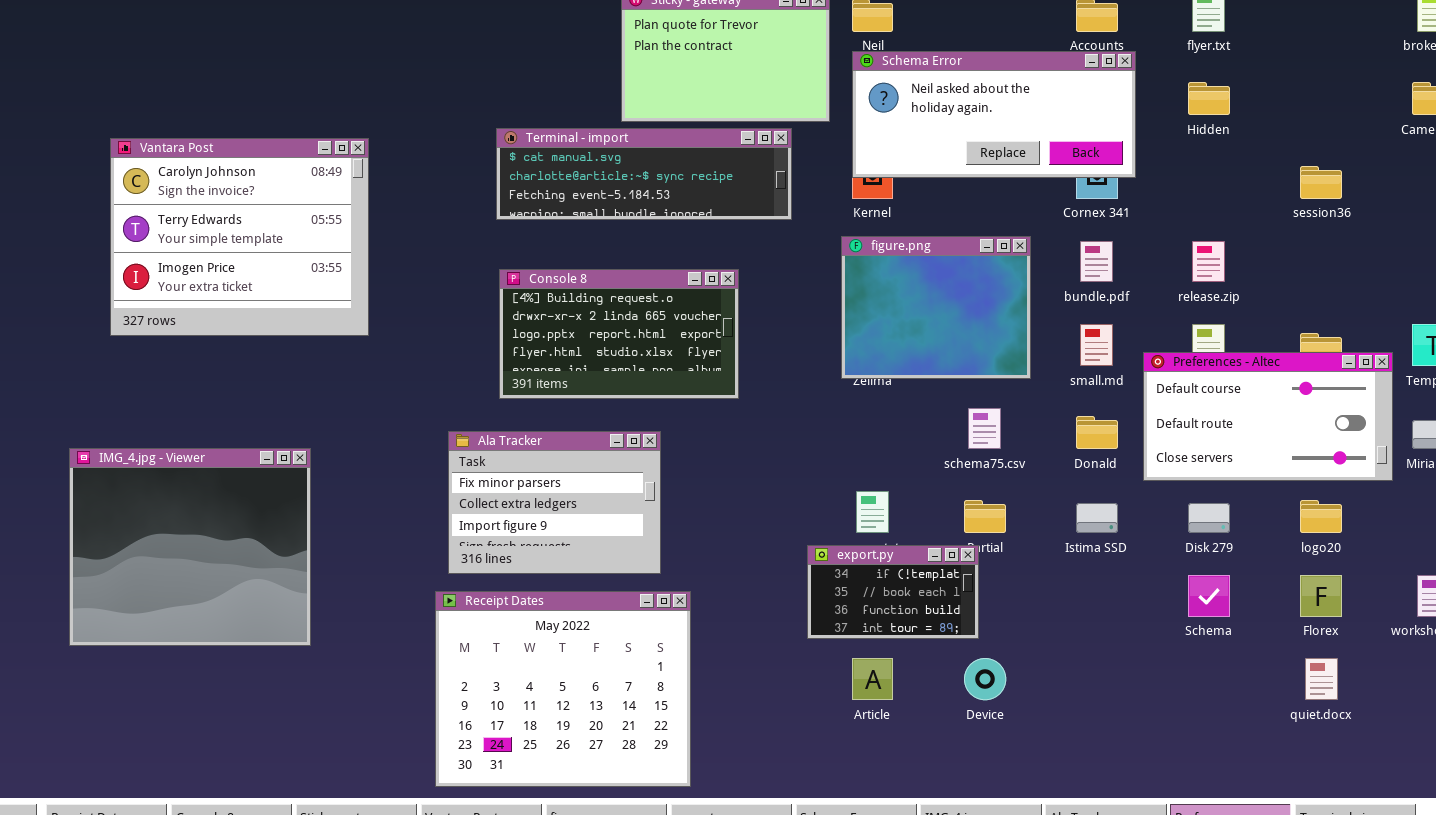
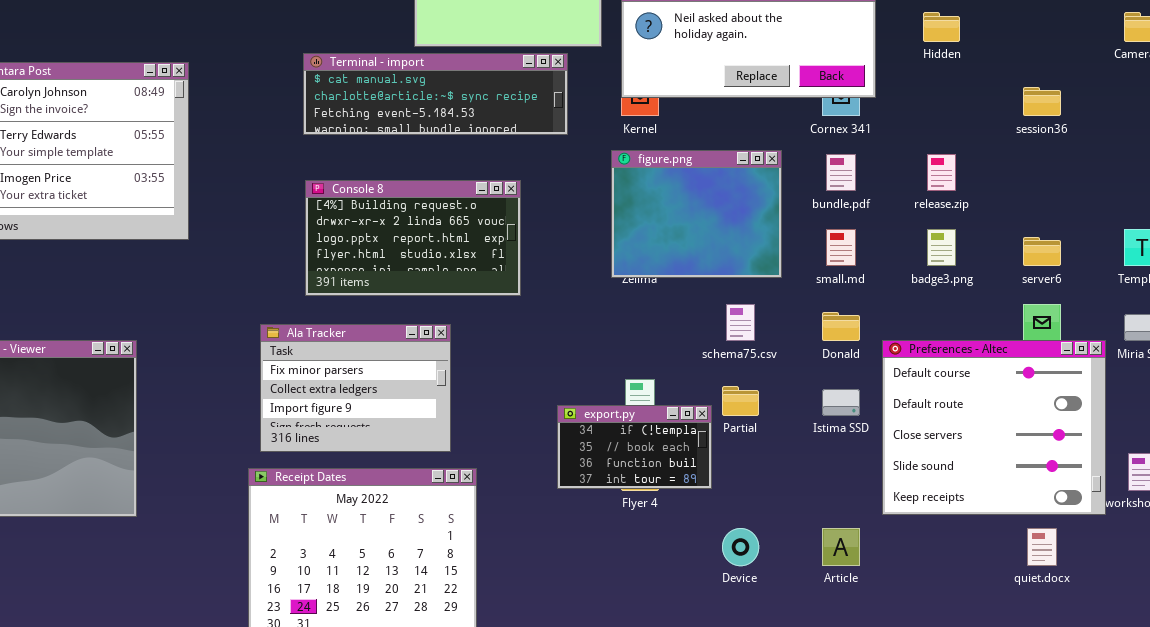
Preferences - Altec: [1143,352,1393,481] -> [882,340,1106,515], moved, resized
export.py: [807,545,979,639] -> [557,405,712,489], moved
Article: [852,658,893,700] -> [822,528,860,566], moved

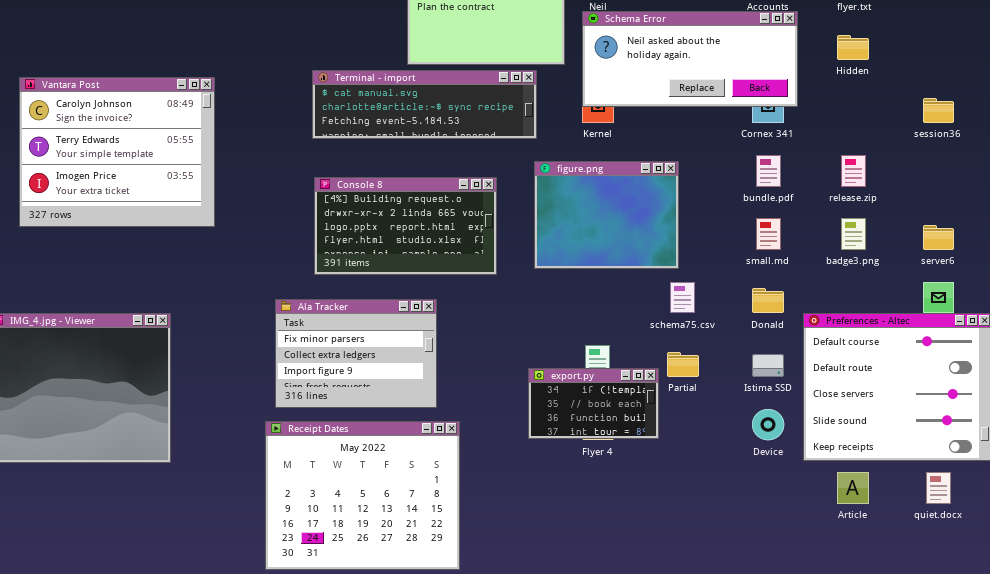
figure.png: [611,150,782,278] -> [534,161,679,269], moved
Device: [722,528,759,566] -> [752,409,784,440], moved
Article: [822,528,860,566] -> [837,472,869,504], moved

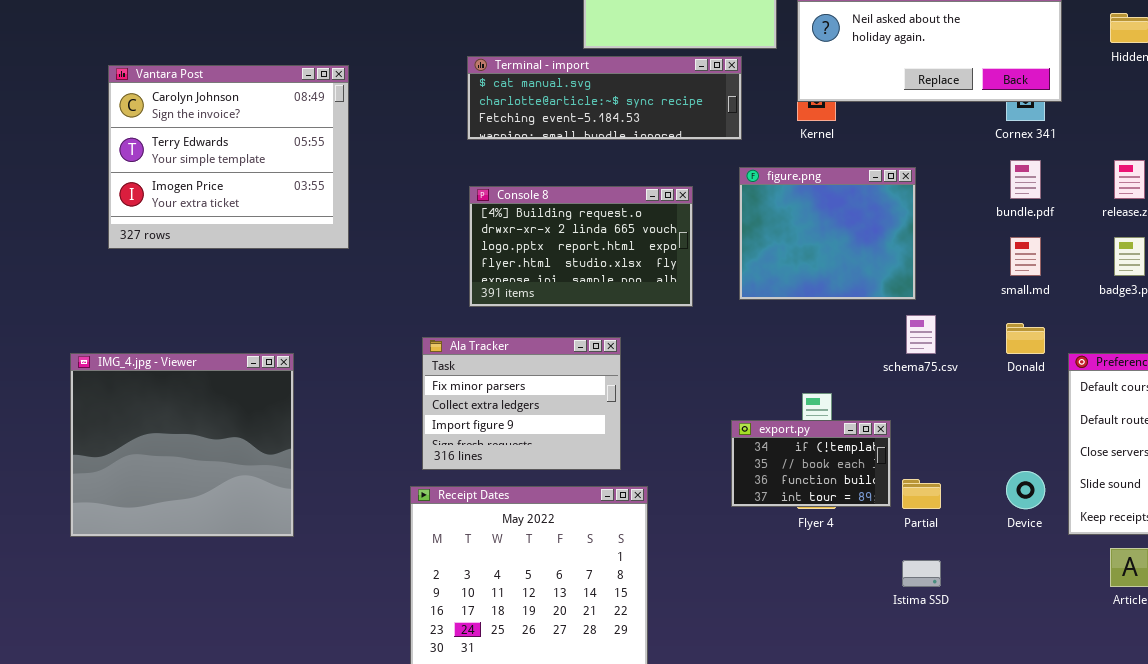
Partial: [667,352,699,377] -> [902,479,941,509], moved
Istima SSD: [752,354,784,377] -> [902,560,941,587], moved

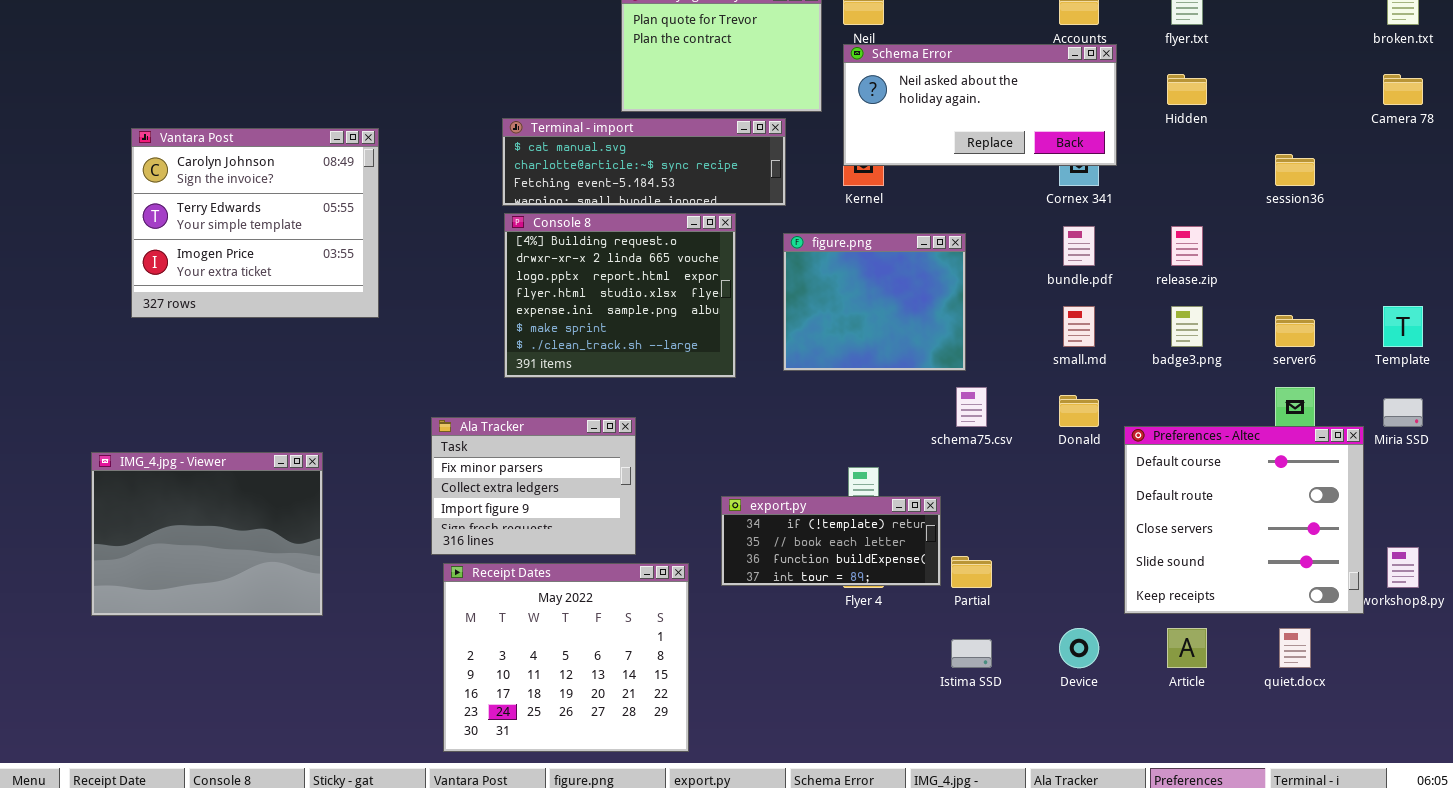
Console 8: [469,186,693,307] -> [504,213,736,378], resized
Ala Tracker: [422,337,621,470] -> [431,417,636,555], moved
IMG_4.jpg - Viewer: [70,353,294,537] -> [91,452,323,616], resized
export.py: [731,420,891,507] -> [721,496,941,586], resized
Device: [1006,471,1045,509] -> [1059,628,1099,668], moved

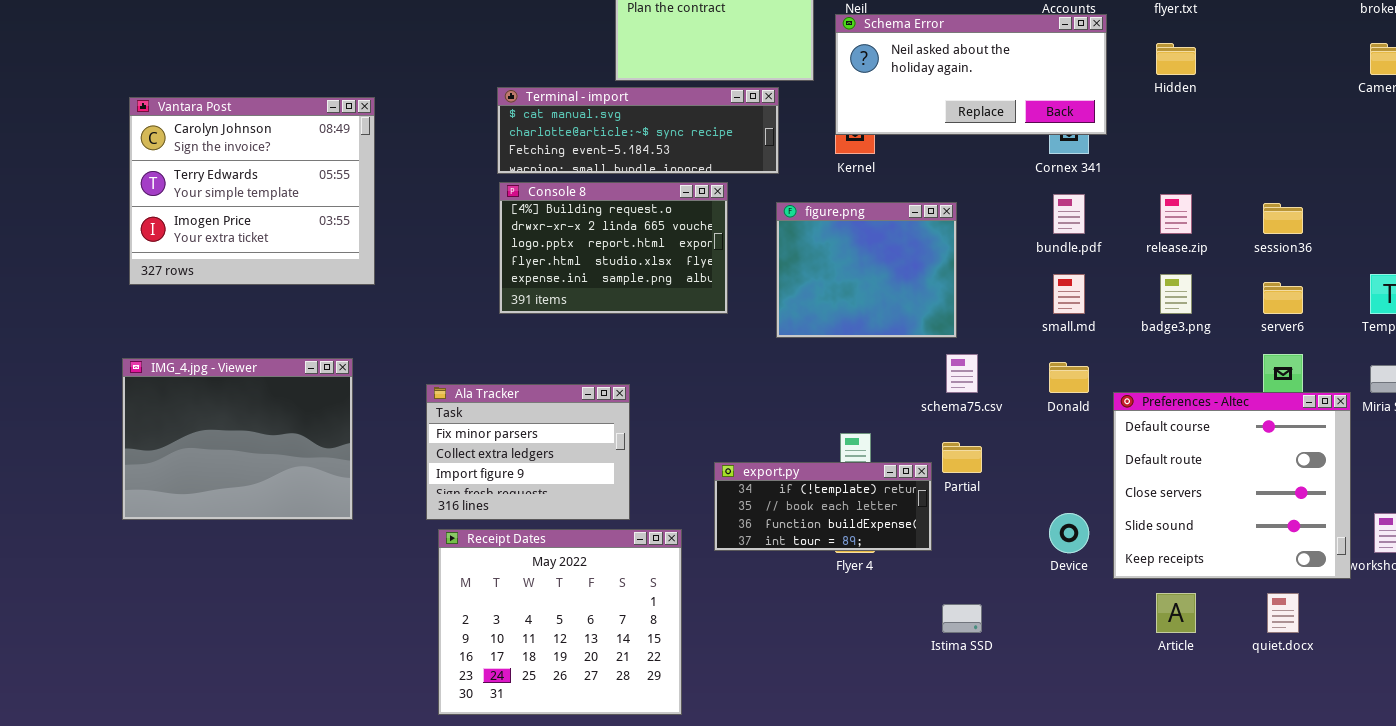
session36: [1275,154,1315,186] -> [1263,203,1303,234], moved
Console 8: [504,213,736,378] -> [499,182,728,314], resized
IMG_4.jpg - Viewer: [91,452,323,616] -> [122,358,353,520], moved
Partial: [951,556,992,588] -> [942,442,982,473], moved
Device: [1059,628,1099,668] -> [1049,513,1089,553], moved

